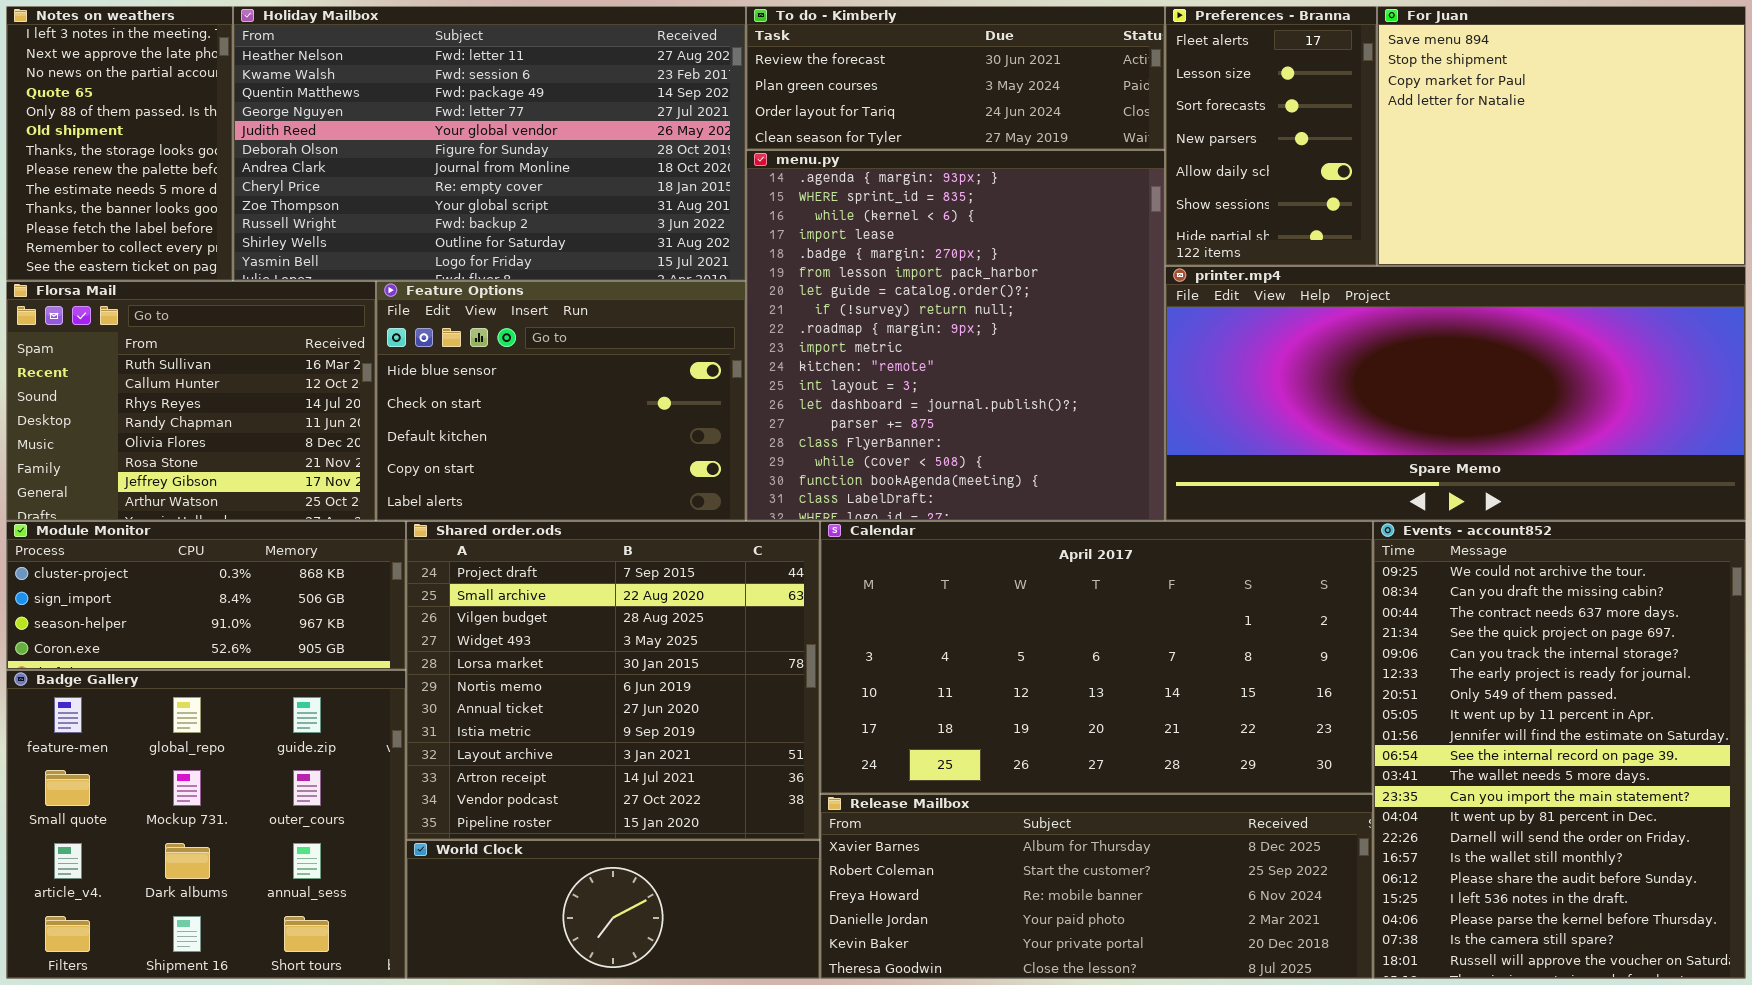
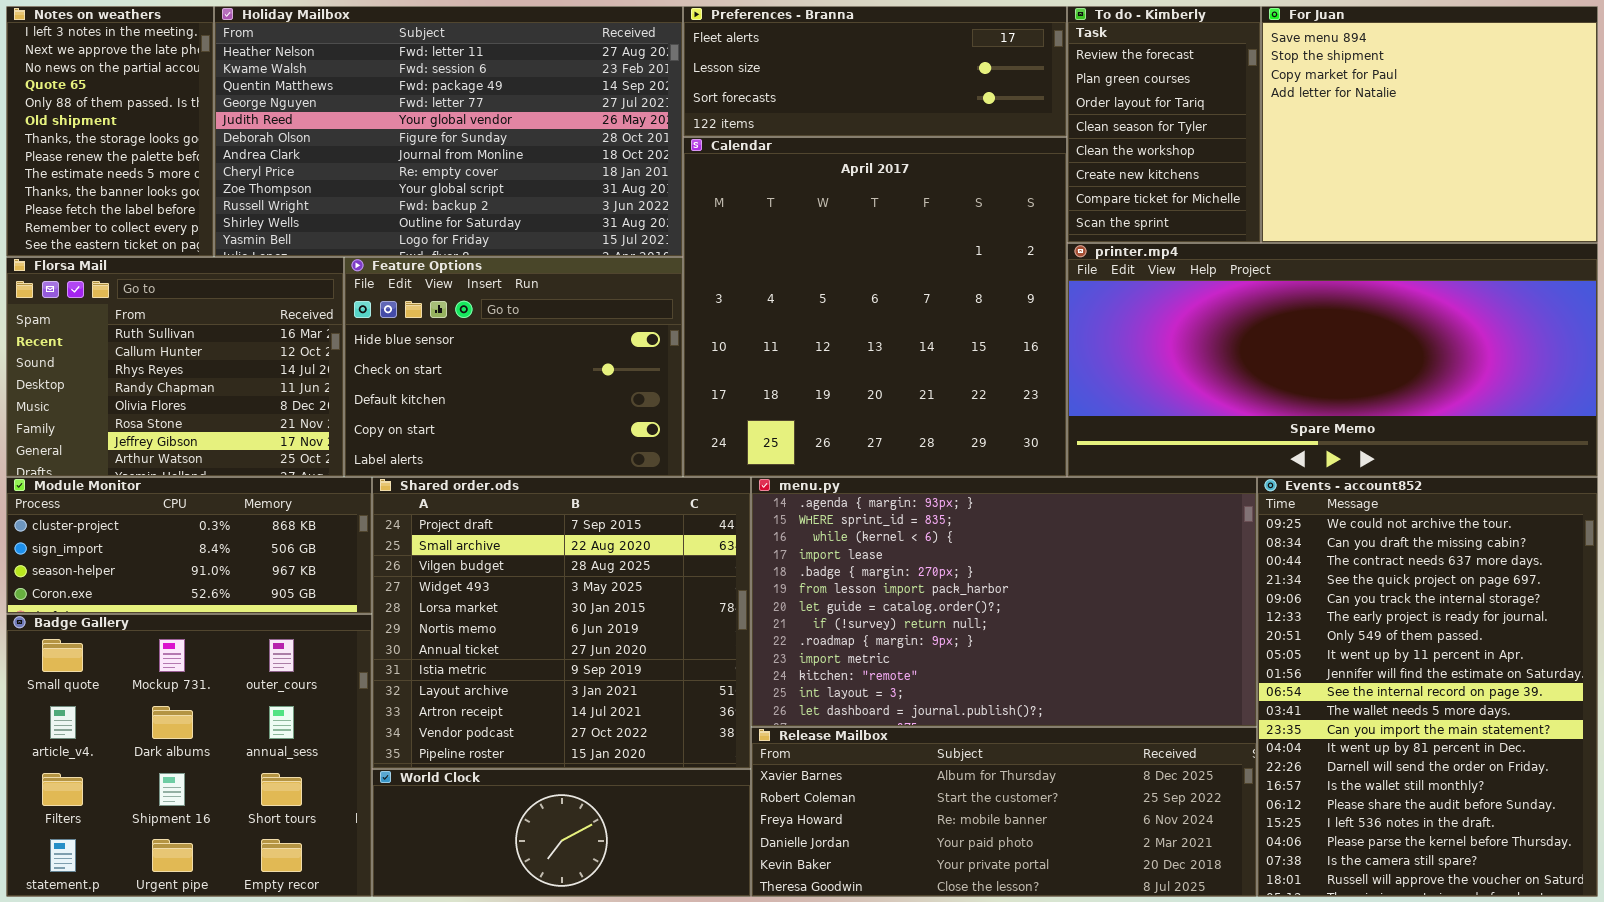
To do - Kimberly: [746,6,1165,150] -> [1067,6,1261,243], moved, resized
Preferences - Branna: [1165,6,1377,266] -> [683,6,1067,137], moved, resized
menu.py: [746,150,1165,521] -> [751,477,1257,727], moved, resized
Calendar: [820,521,1373,794] -> [683,137,1067,477], moved, resized
Badge Gallery: [6,670,406,979] -> [6,614,372,897], scrolled down 1 row

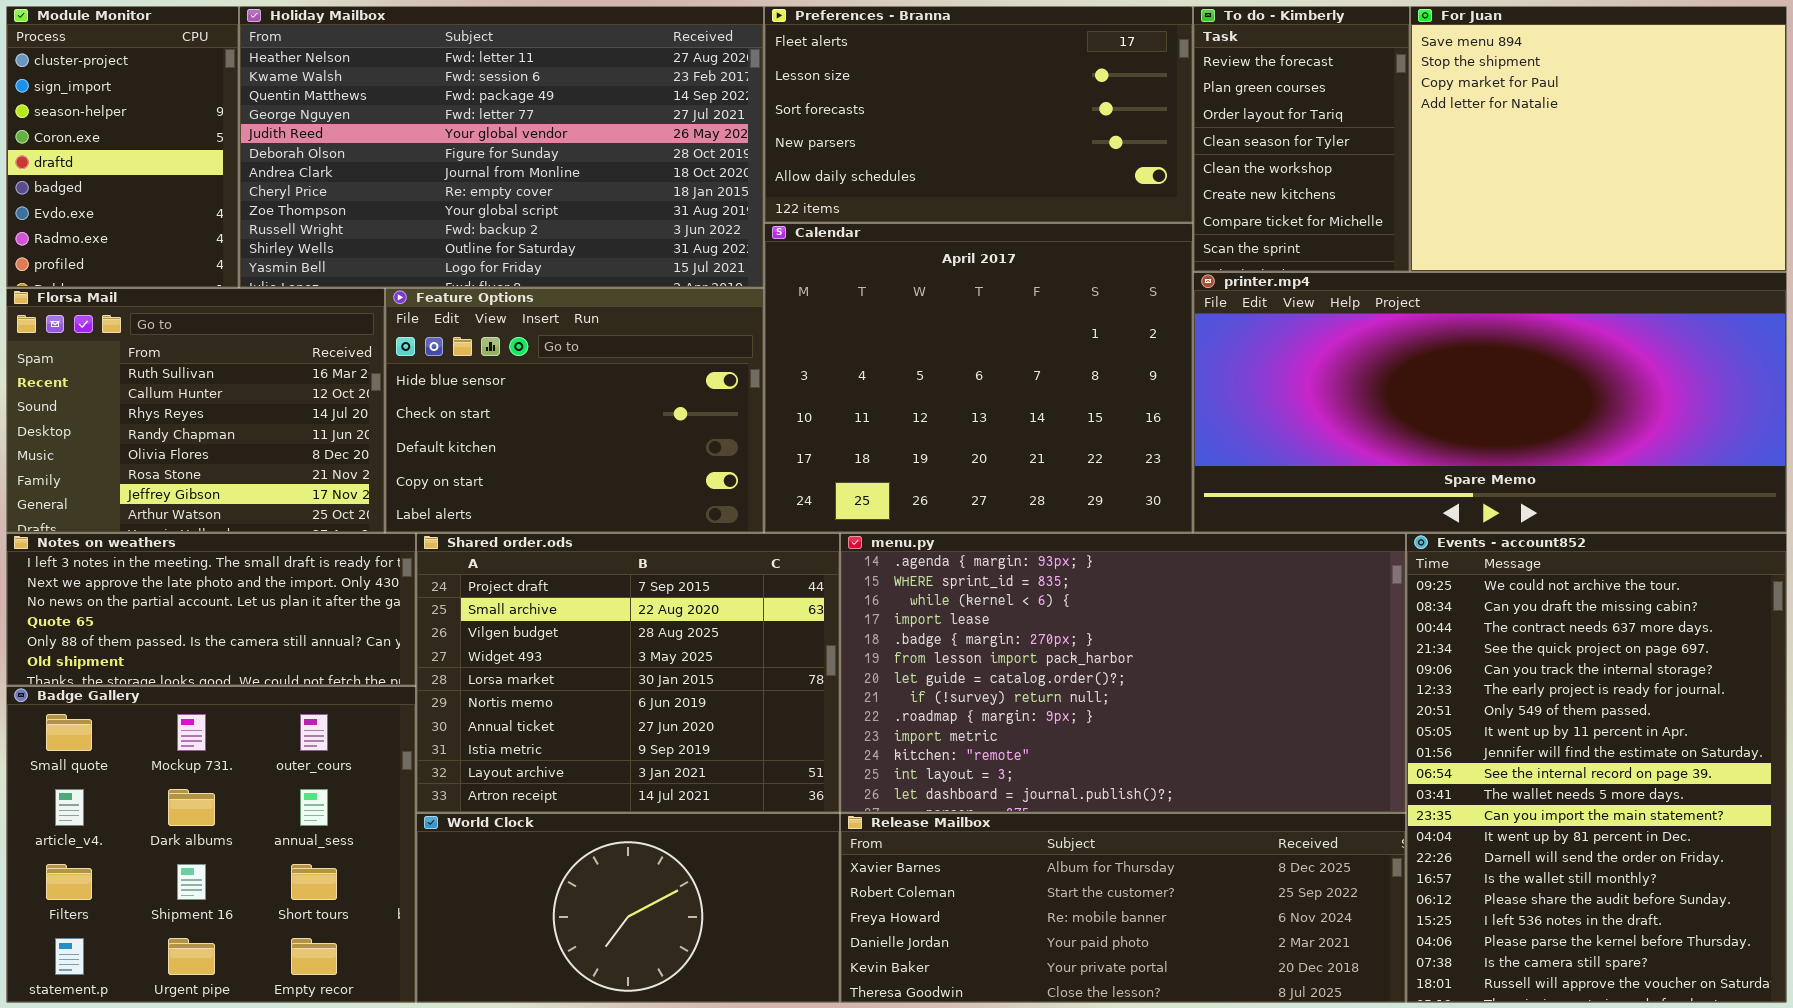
Notes on weathers: [6,6,214,257] -> [6,533,416,686], moved, resized
Preferences - Branna: [683,6,1067,137] -> [764,6,1193,223], resized
Calendar: [683,137,1067,477] -> [764,223,1193,533], resized
Module Monitor: [6,477,372,614] -> [6,6,239,288], moved, resized
Shared order.ods: [372,477,751,769] -> [416,533,840,813], resized
World Clock: [372,769,751,897] -> [416,813,840,1003], resized

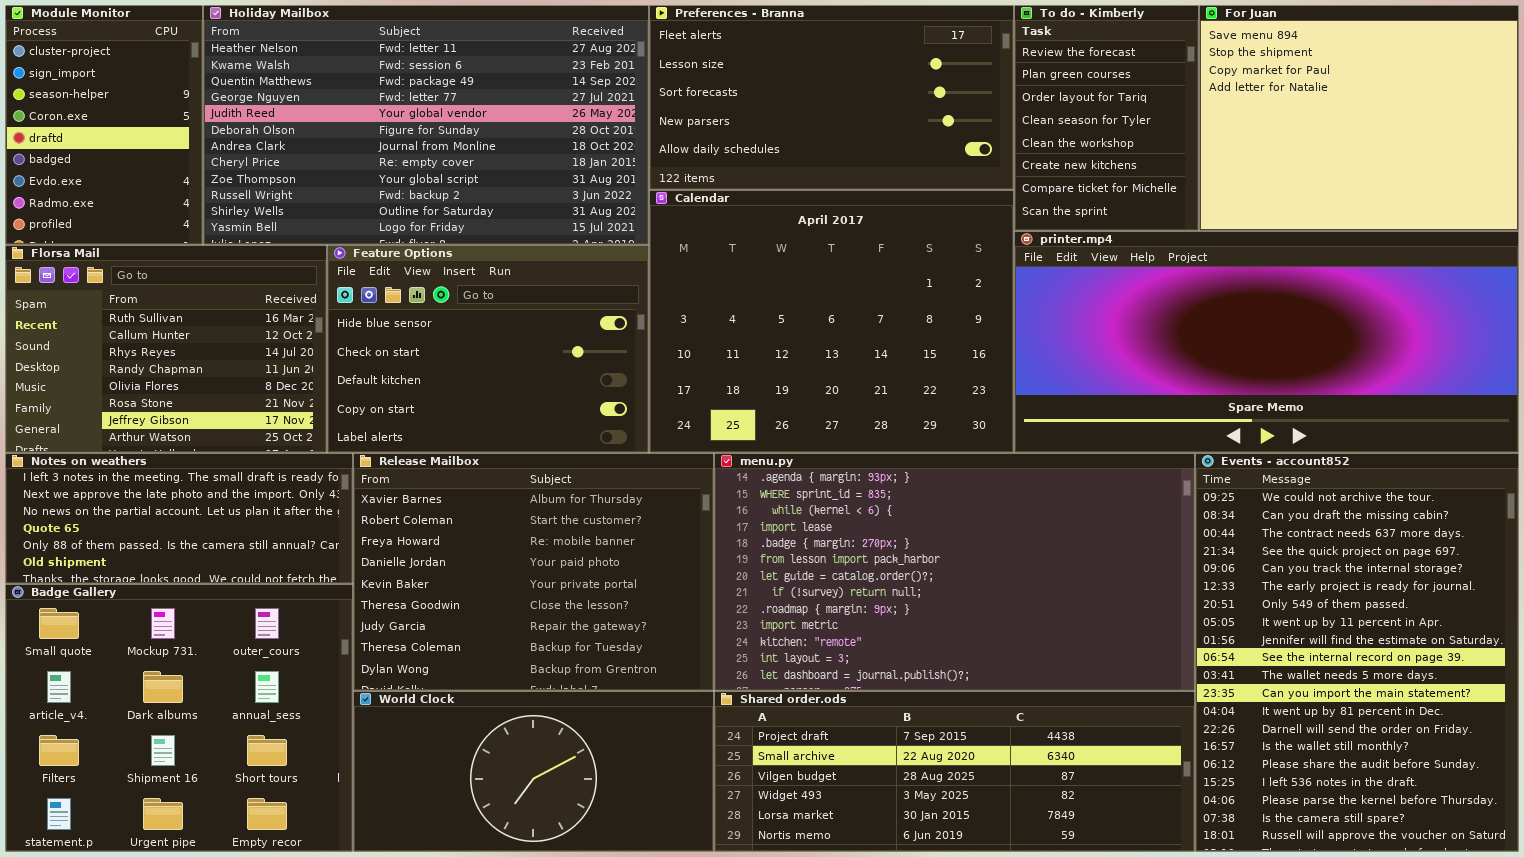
Shared order.ods: [416,533,840,813] -> [714,691,1195,852], moved, resized
Release Mailbox: [840,813,1406,1003] -> [353,453,714,691], moved, resized

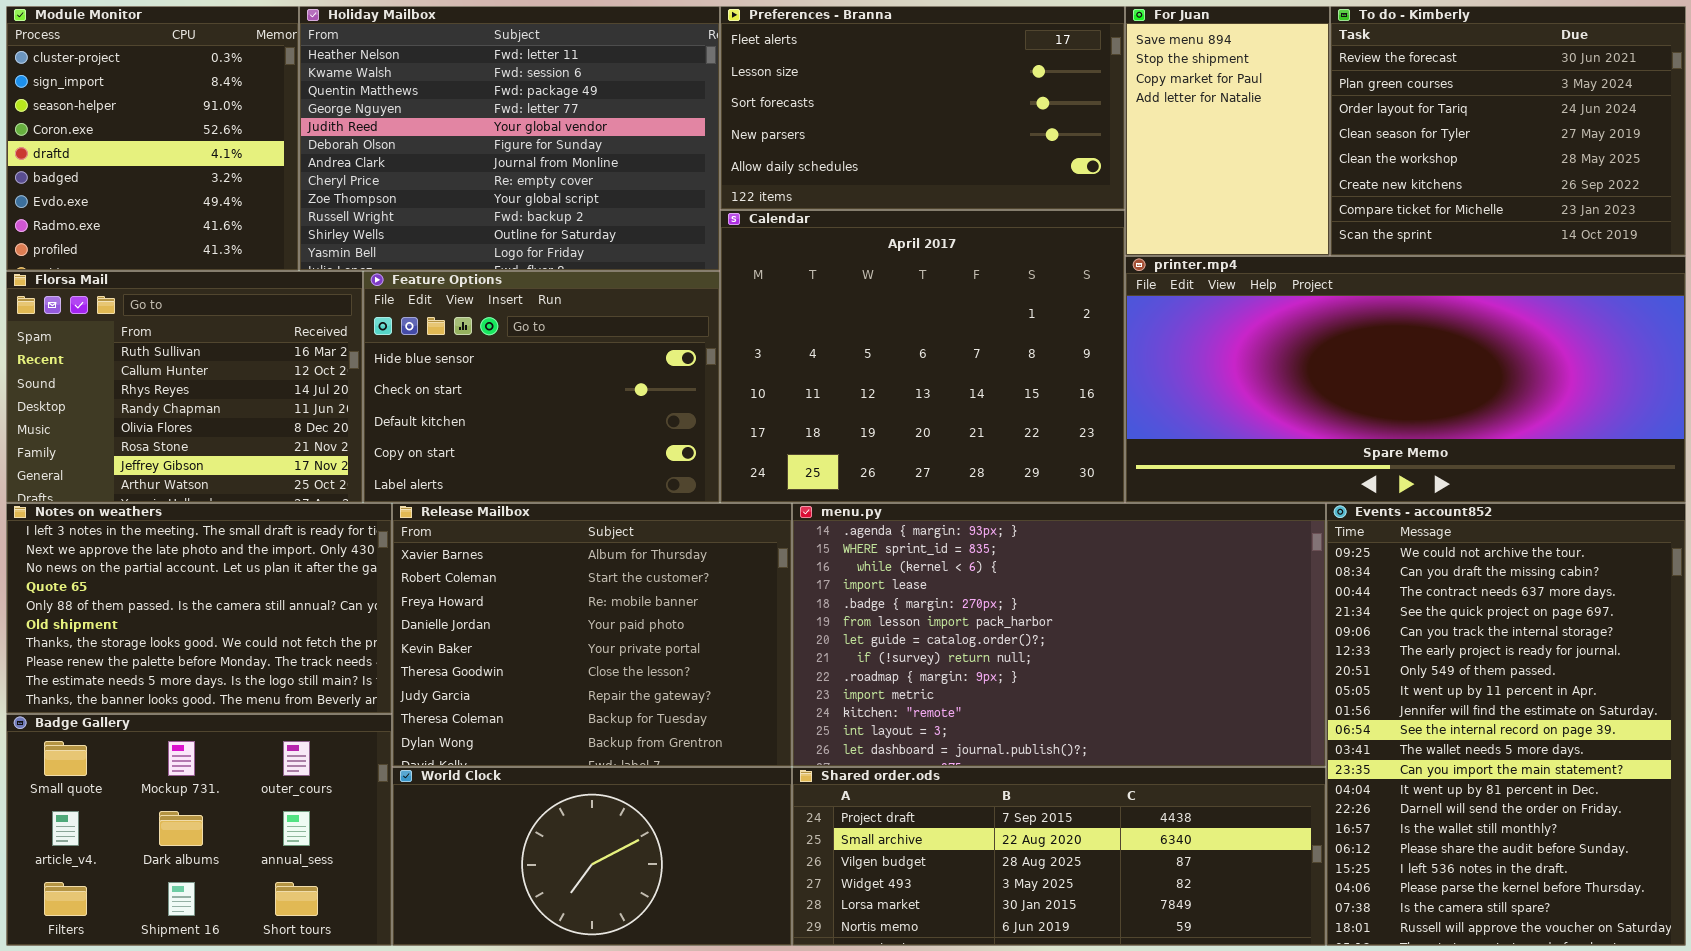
Module Monitor: [5,5,203,245] -> [6,6,299,271], resized
Holiday Mailbox: [203,5,649,245] -> [299,6,720,271], resized
To do - Kimberly: [1014,5,1199,231] -> [1330,6,1686,256], moved, resized
For Juan: [1199,5,1519,231] -> [1125,6,1330,256], moved, resized
Notes on weathers: [5,453,353,584] -> [6,503,392,714], resized
Badge Gallery: [5,584,353,852] -> [6,714,392,946], resized

